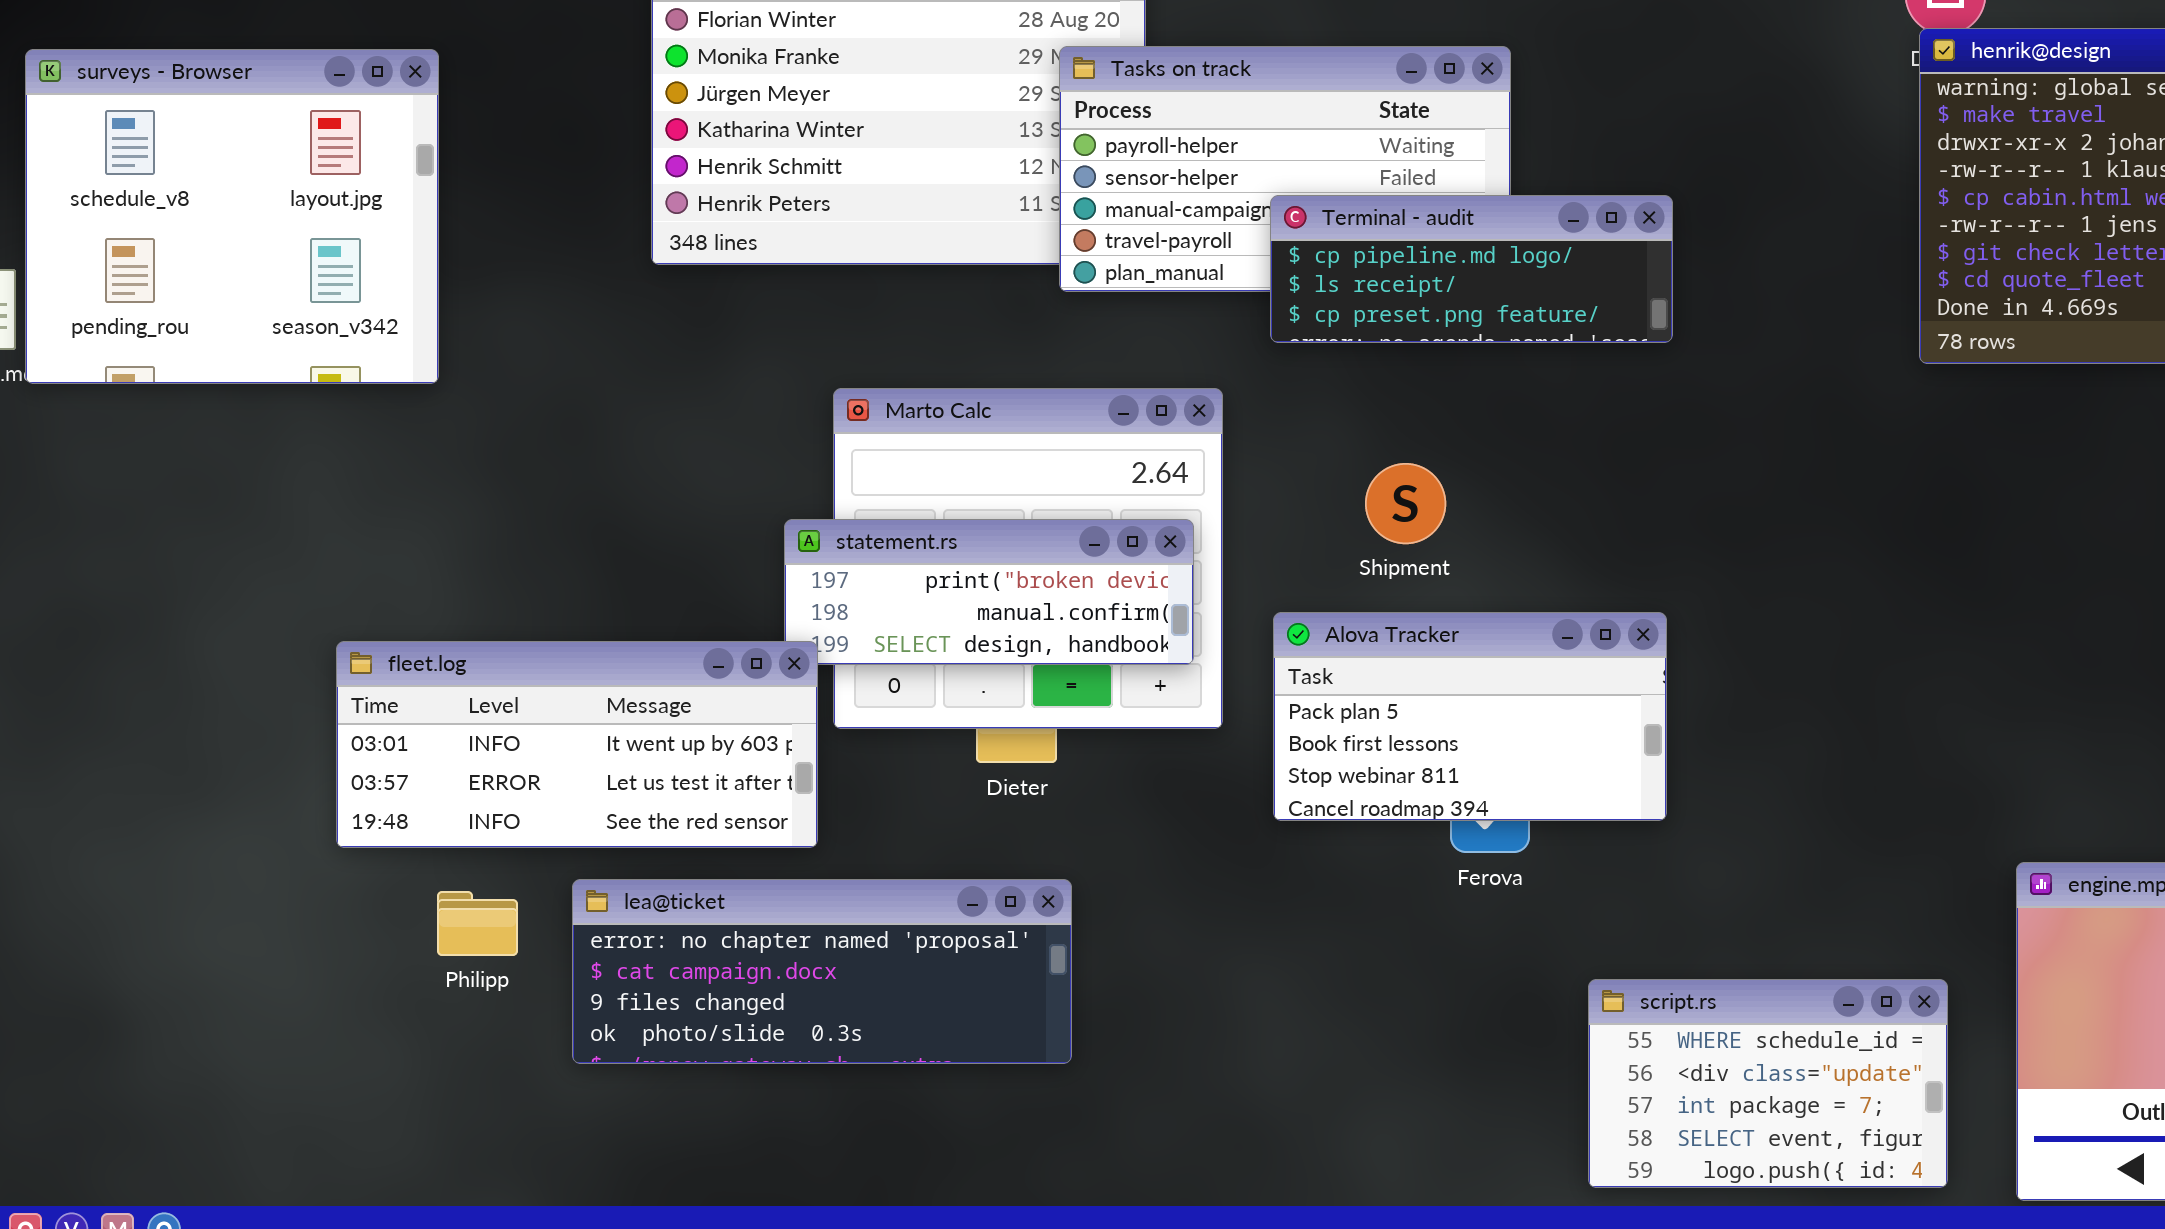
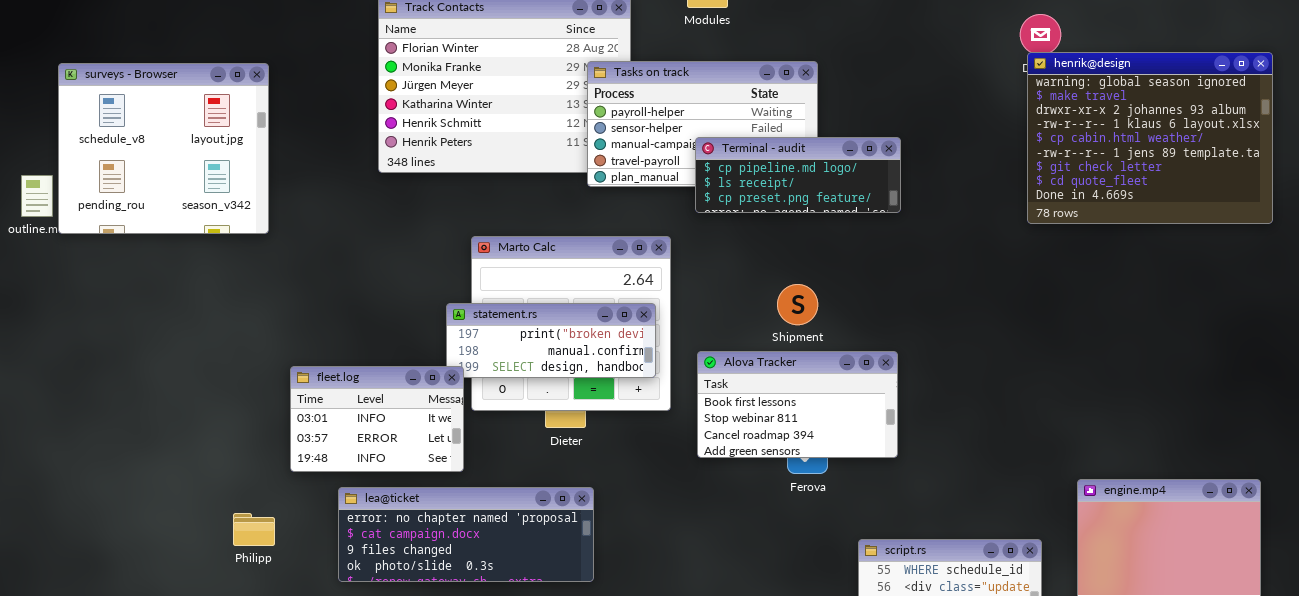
Shipment: [1365,463,1446,544] -> [777,284,818,325], moved
Alova Tracker: [1273,612,1667,821] -> [697,351,898,458], scrolled down 1 row
fleet.log: [336,641,818,848] -> [290,366,464,472], resized
Philipp: [437,891,518,956] -> [233,513,275,546], moved

